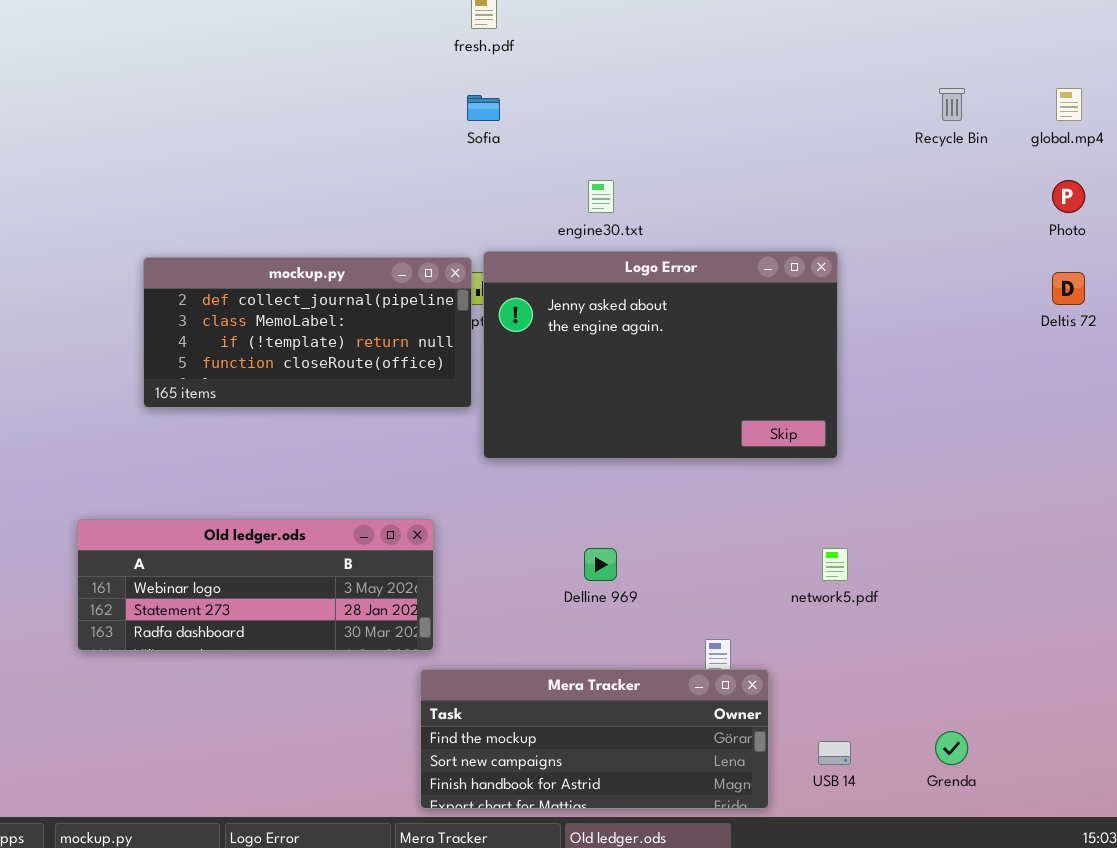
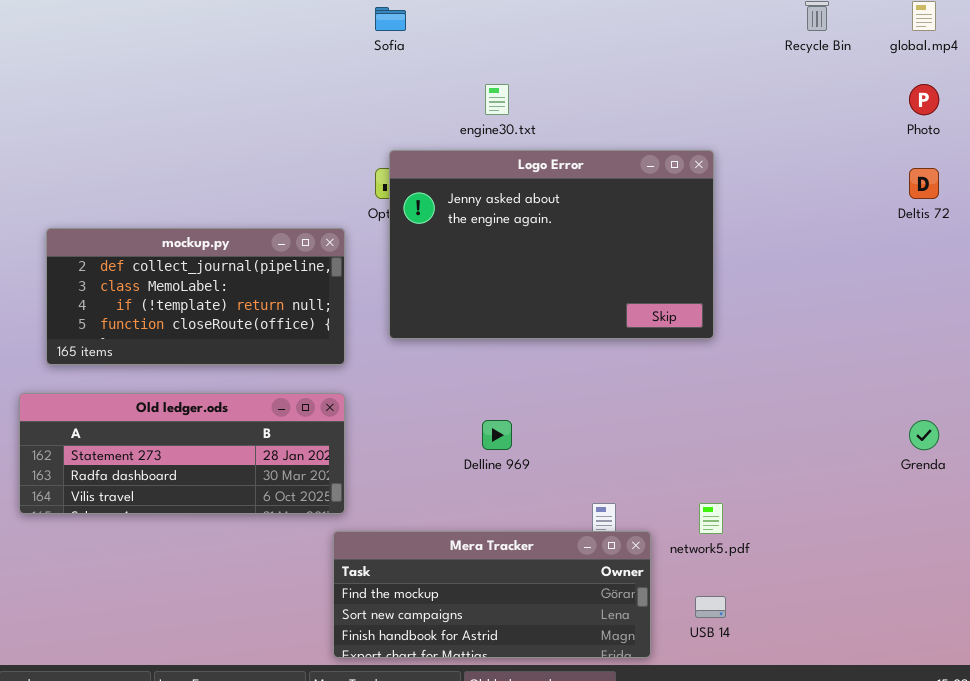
mockup.py: [143,257,472,408] -> [46,228,345,365], moved
Old ledger.ods: [77,519,434,651] -> [19,393,345,514], scrolled down 1 row
network5.pdf: [822,548,848,581] -> [699,503,723,534], moved
Grenda: [935,731,968,765] -> [909,420,939,450], moved

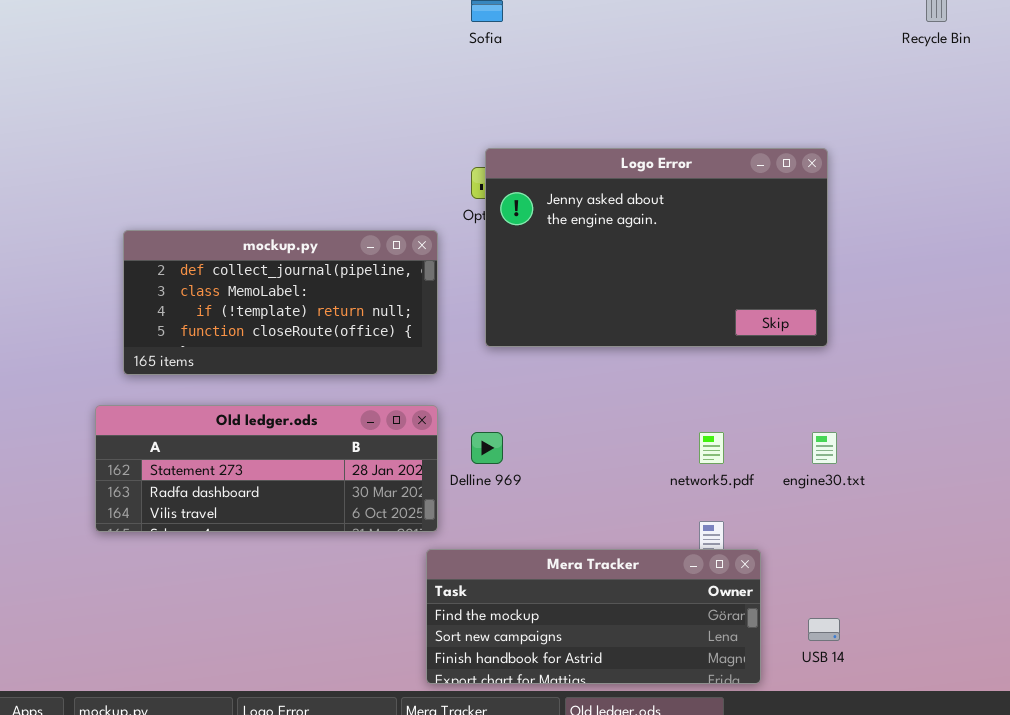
engine30.txt: [485,84,509,115] -> [812,432,837,464], moved
Delline 969: [482,420,512,450] -> [471,432,503,464], moved
network5.pdf: [699,503,723,534] -> [699,432,724,464], moved

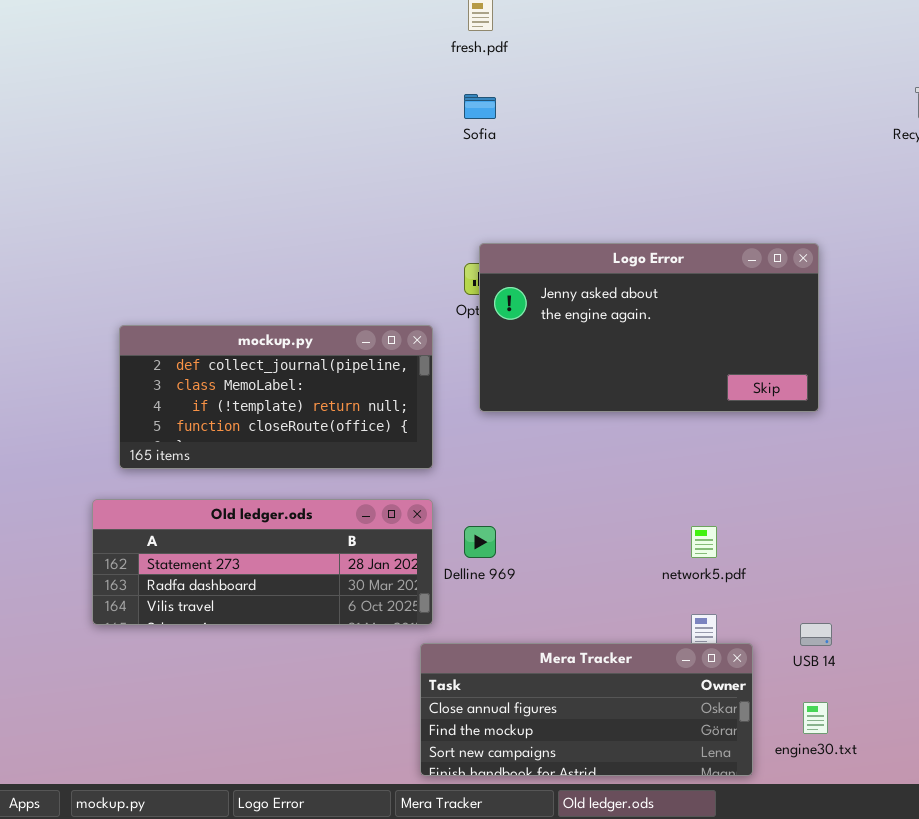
Logo Error: [485,148,828,347] -> [479,243,819,412], resized
engine30.txt: [812,432,837,464] -> [803,702,828,734], moved
Mera Tracker: [426,549,761,684] -> [420,643,753,776], scrolled up 1 row
USB 14: [808,618,840,641] -> [800,623,832,646], moved

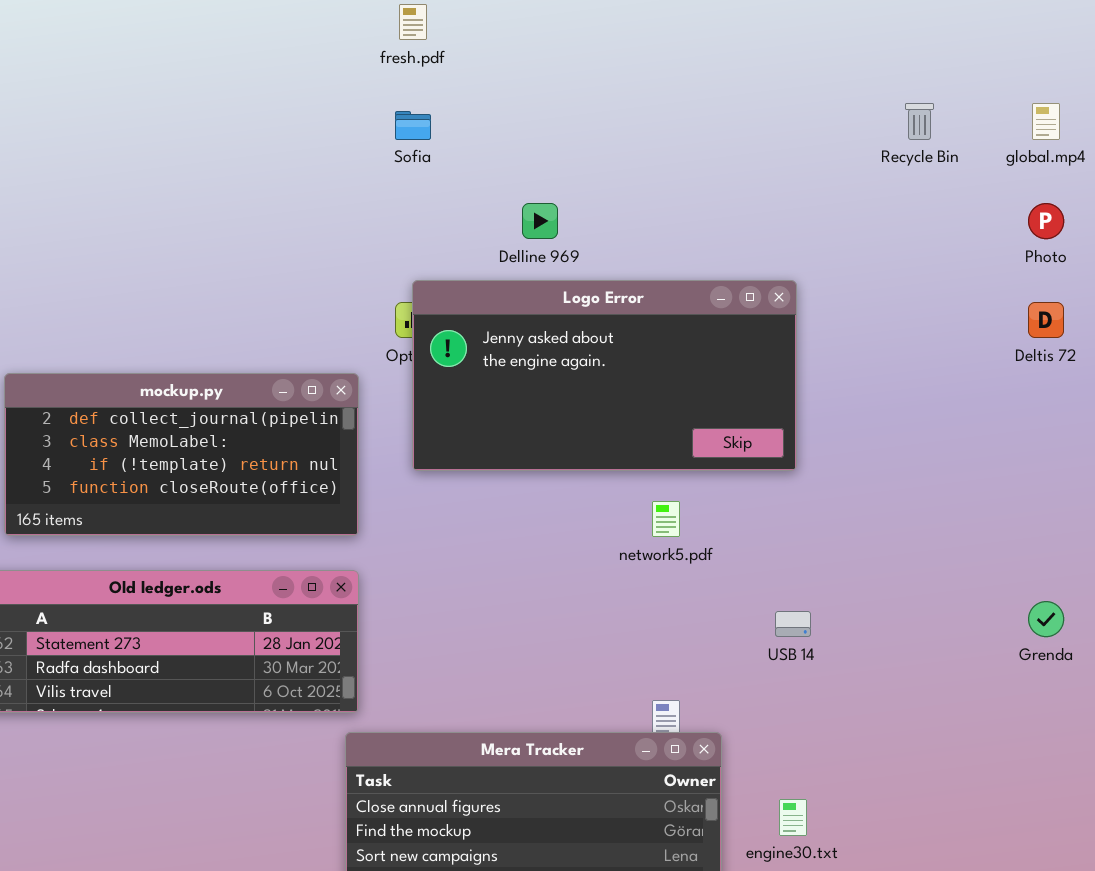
Delline 969: [464,526,496,558] -> [522,203,558,239], moved
network5.pdf: [691,526,717,558] -> [652,501,680,537], moved
USB 14: [800,623,832,646] -> [775,611,811,637], moved

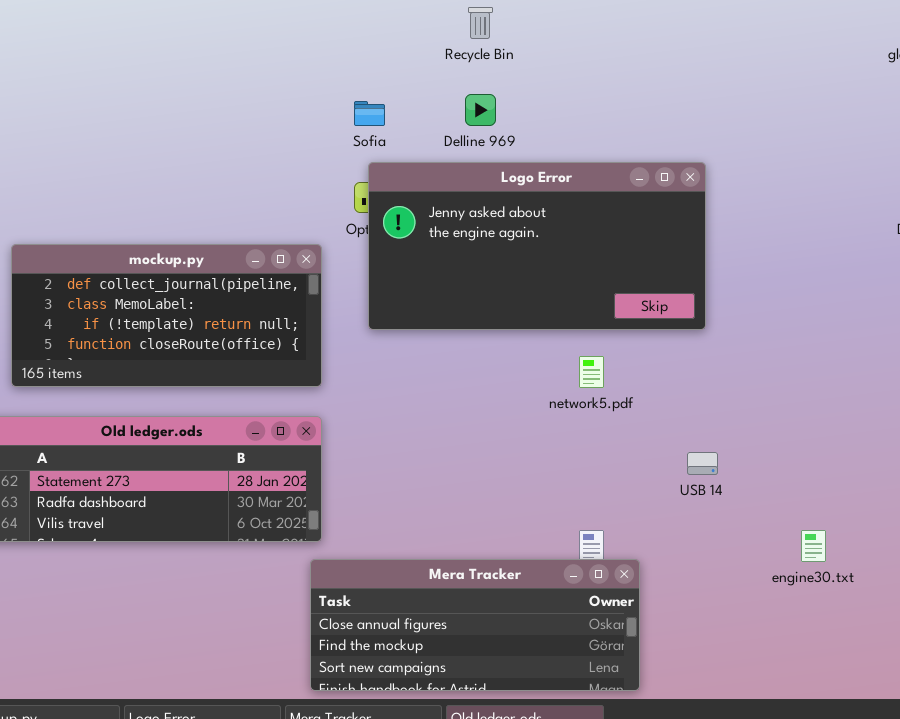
Recycle Bin: [905,103,934,140] -> [468,7,493,39], moved
Sofia: [395,111,431,140] -> [354,101,385,126], moved
engine30.txt: [779,799,807,836] -> [801,530,826,562], moved

